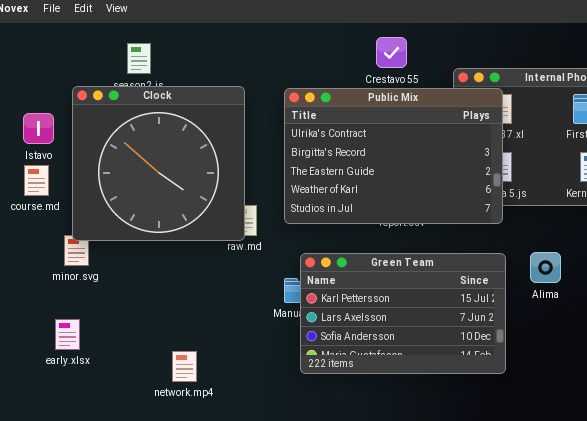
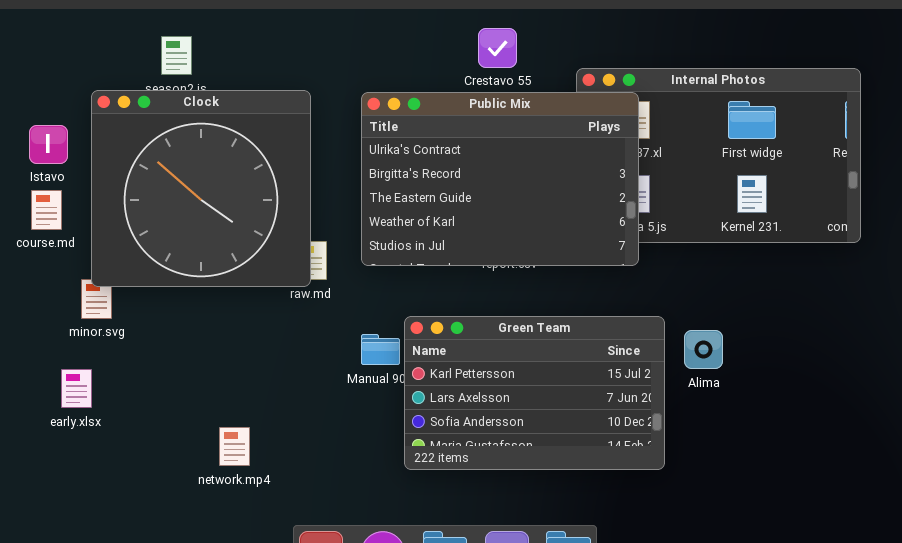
Alima: [530,252,561,283] -> [684,330,723,369], moved
Green Team: [300,253,506,374] -> [404,316,665,470], moved
early.xlsx: [55,319,80,350] -> [61,369,92,408], moved

